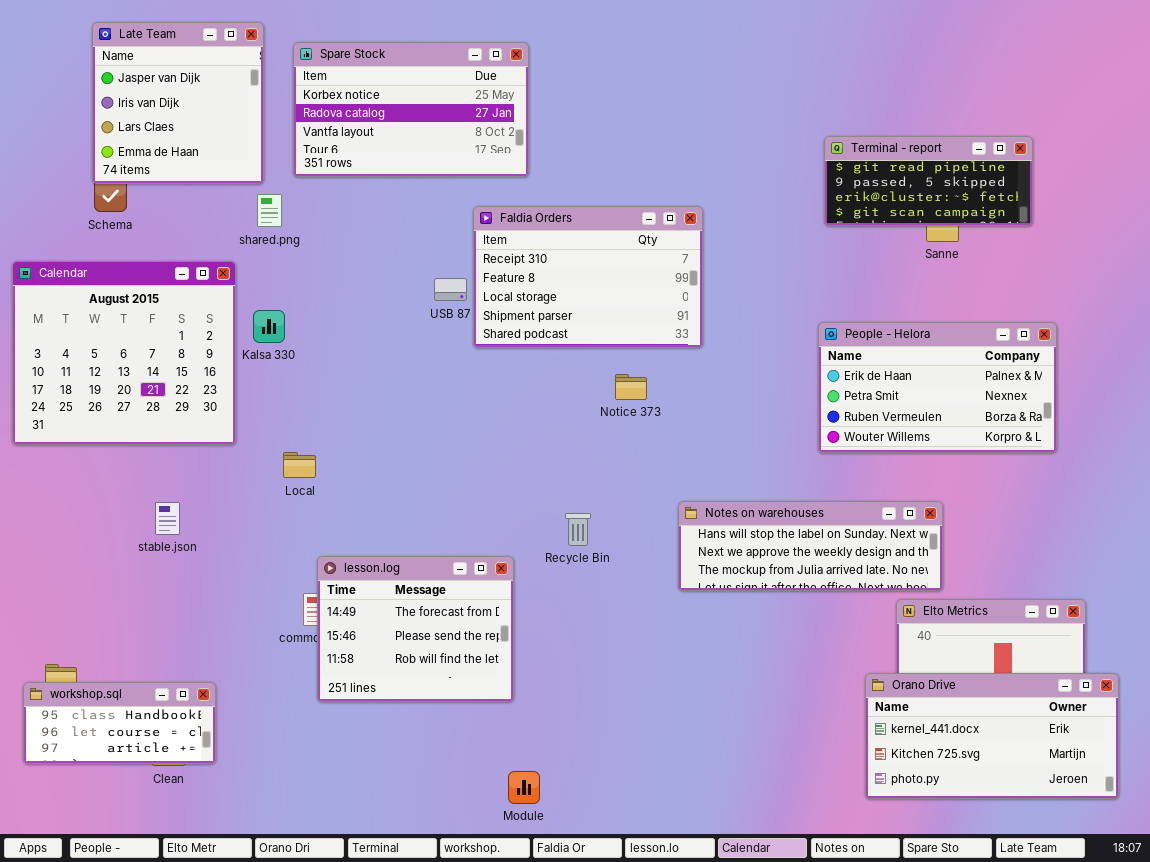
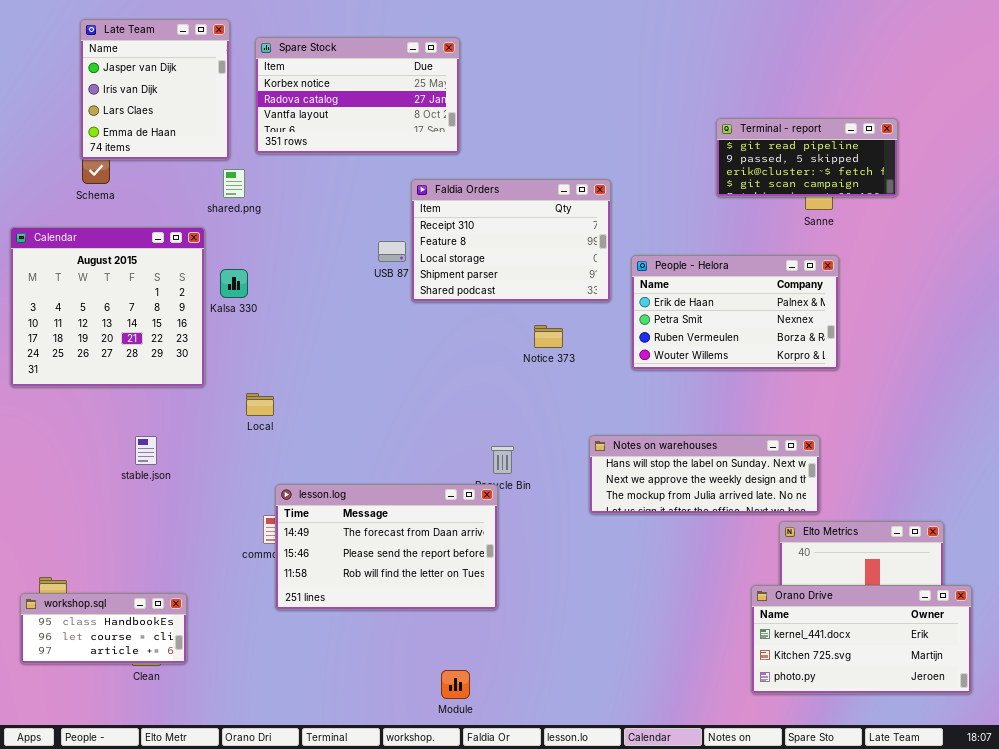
People - Helora: [818,322,1057,453] -> [631,255,839,370], moved
lesson.log: [317,556,514,702] -> [275,484,498,610], resized

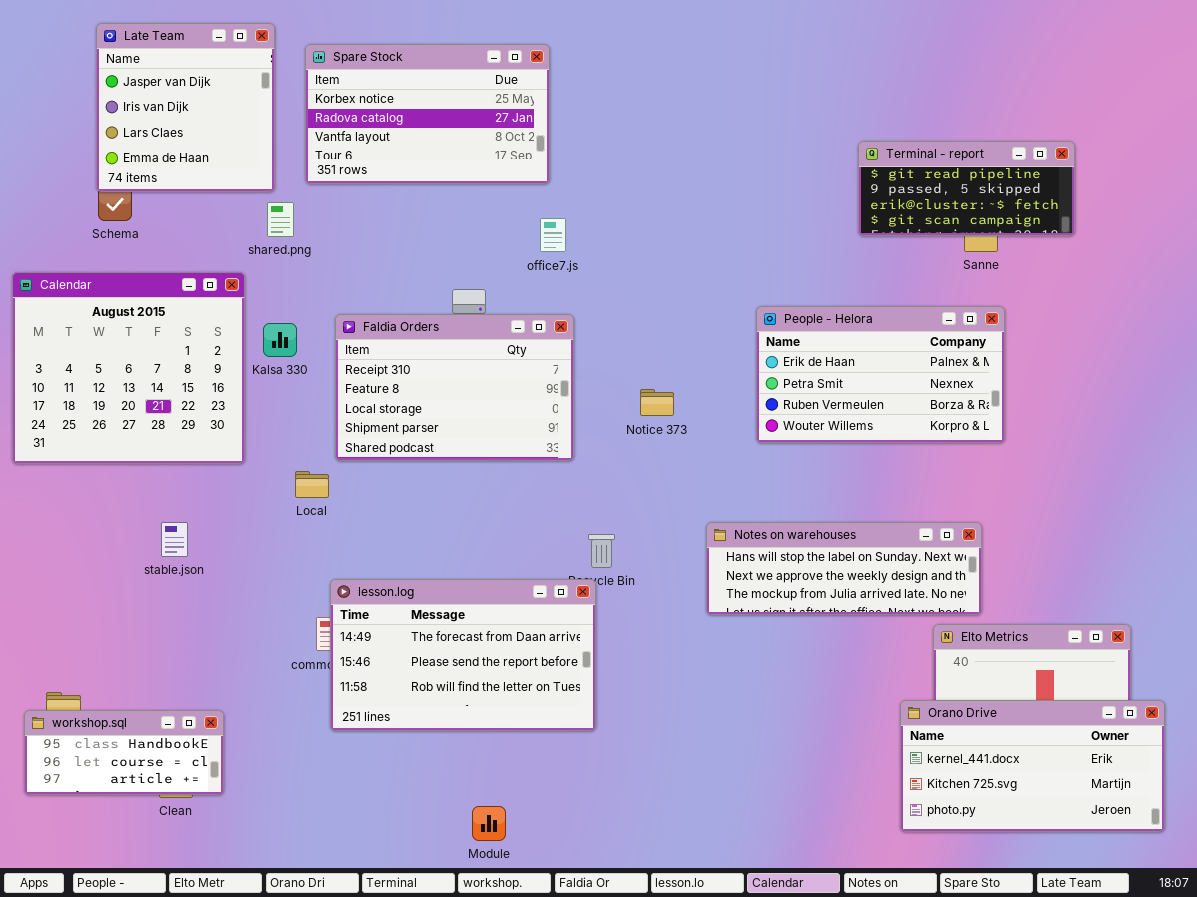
Faldia Orders: [411,179,611,302] -> [335,314,574,461], moved
Module: [441,670,470,699] -> [472,806,506,841], moved

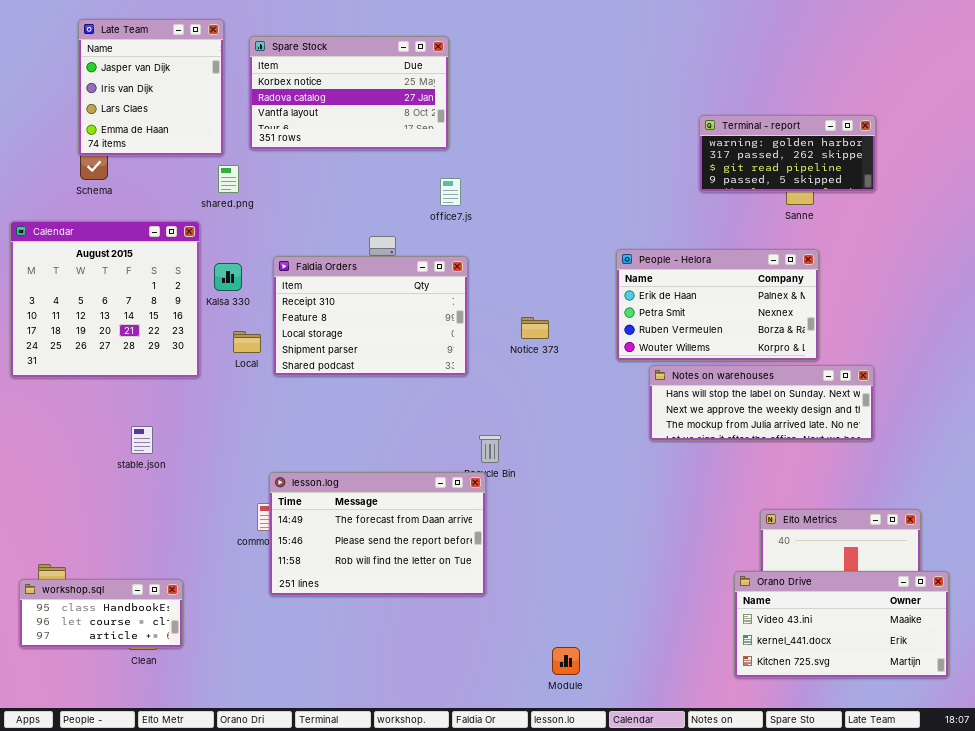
Terminal - report: [858,141,1075,236] -> [699,115,876,192], scrolled up 2 rows
Local: [295,471,329,498] -> [233,331,261,353], moved
Notes on warehouses: [706,522,982,615] -> [649,365,874,441], moved
Orano Drive: [900,700,1165,832] -> [734,571,949,678], scrolled up 1 row
Module: [472,806,506,841] -> [552,647,580,675], moved

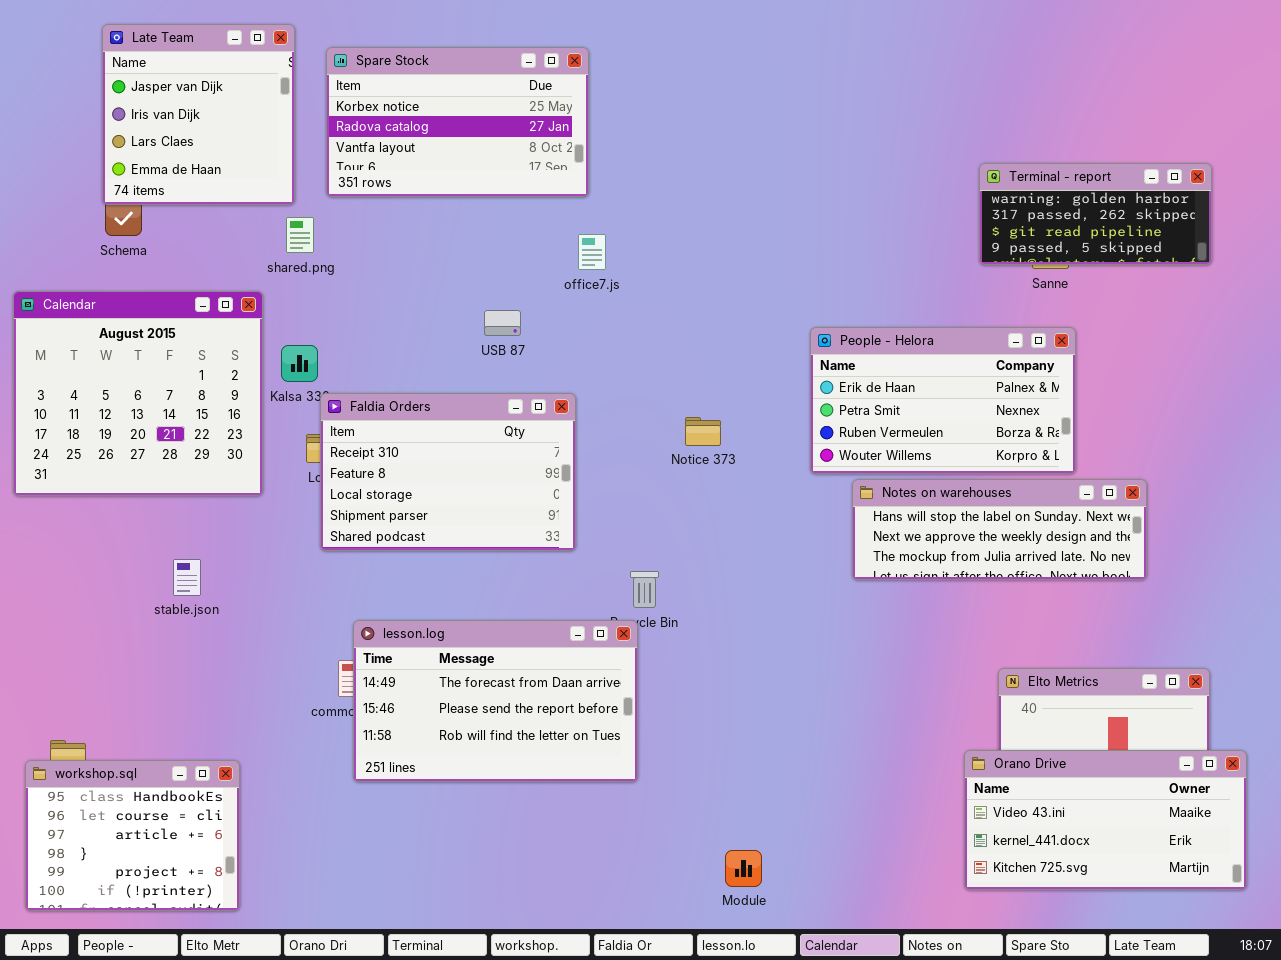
Terminal - report: [699,115,876,192] -> [979,163,1212,265], moved
Faldia Orders: [273,256,468,376] -> [320,393,576,551], moved
workshop.sql: [19,579,183,648] -> [25,760,240,911], resized

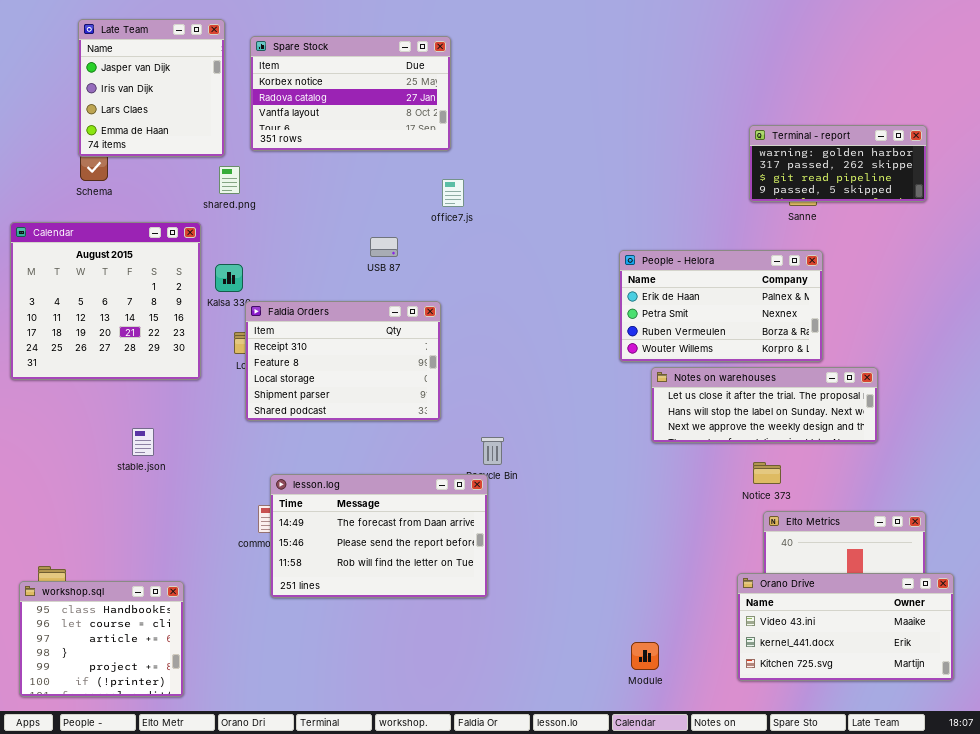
Notice 373: [685,417,721,446] -> [753,462,781,484], moved
Notes on warehouses: [852,479,1147,580] -> [651,367,878,443], scrolled up 1 row
Module: [725,850,762,887] -> [631,642,659,670], moved

